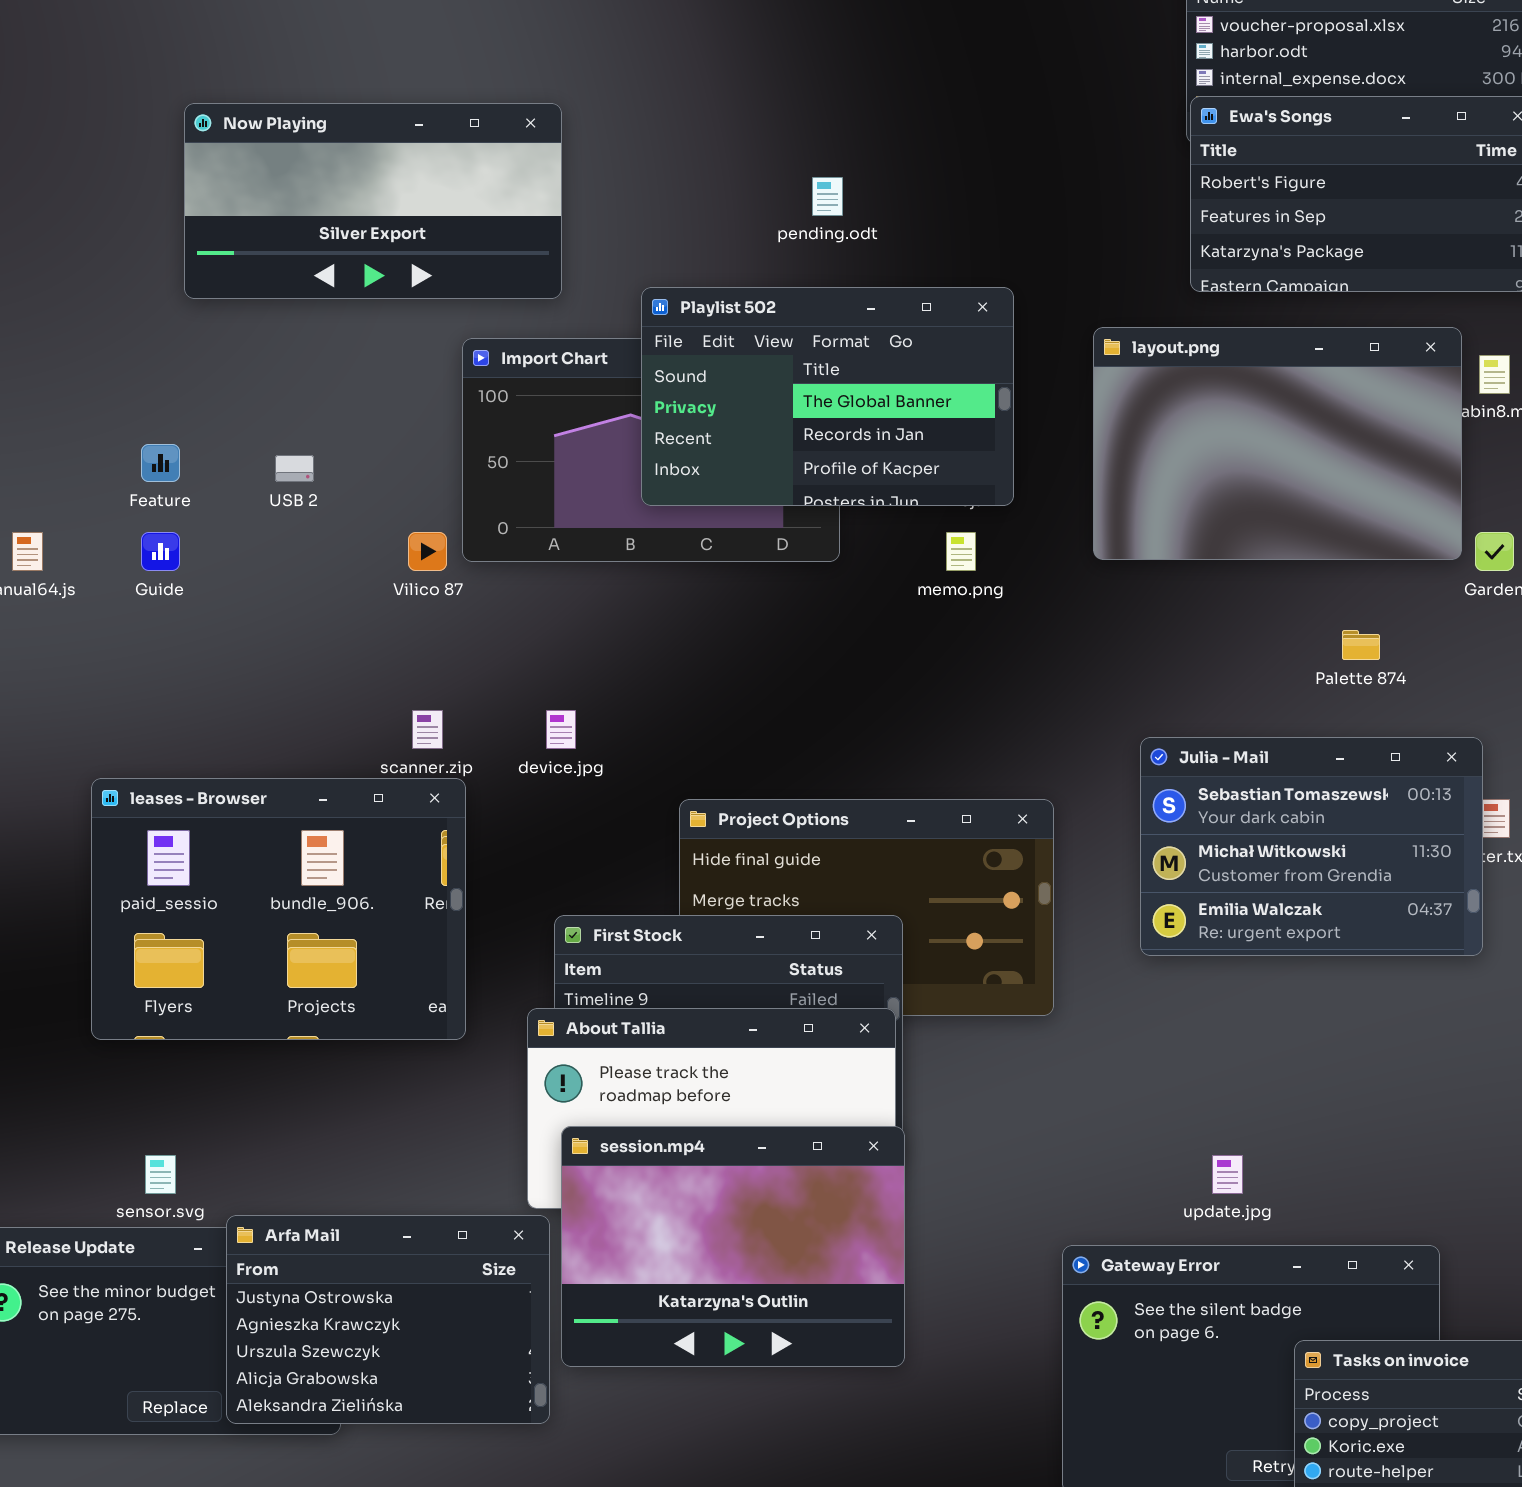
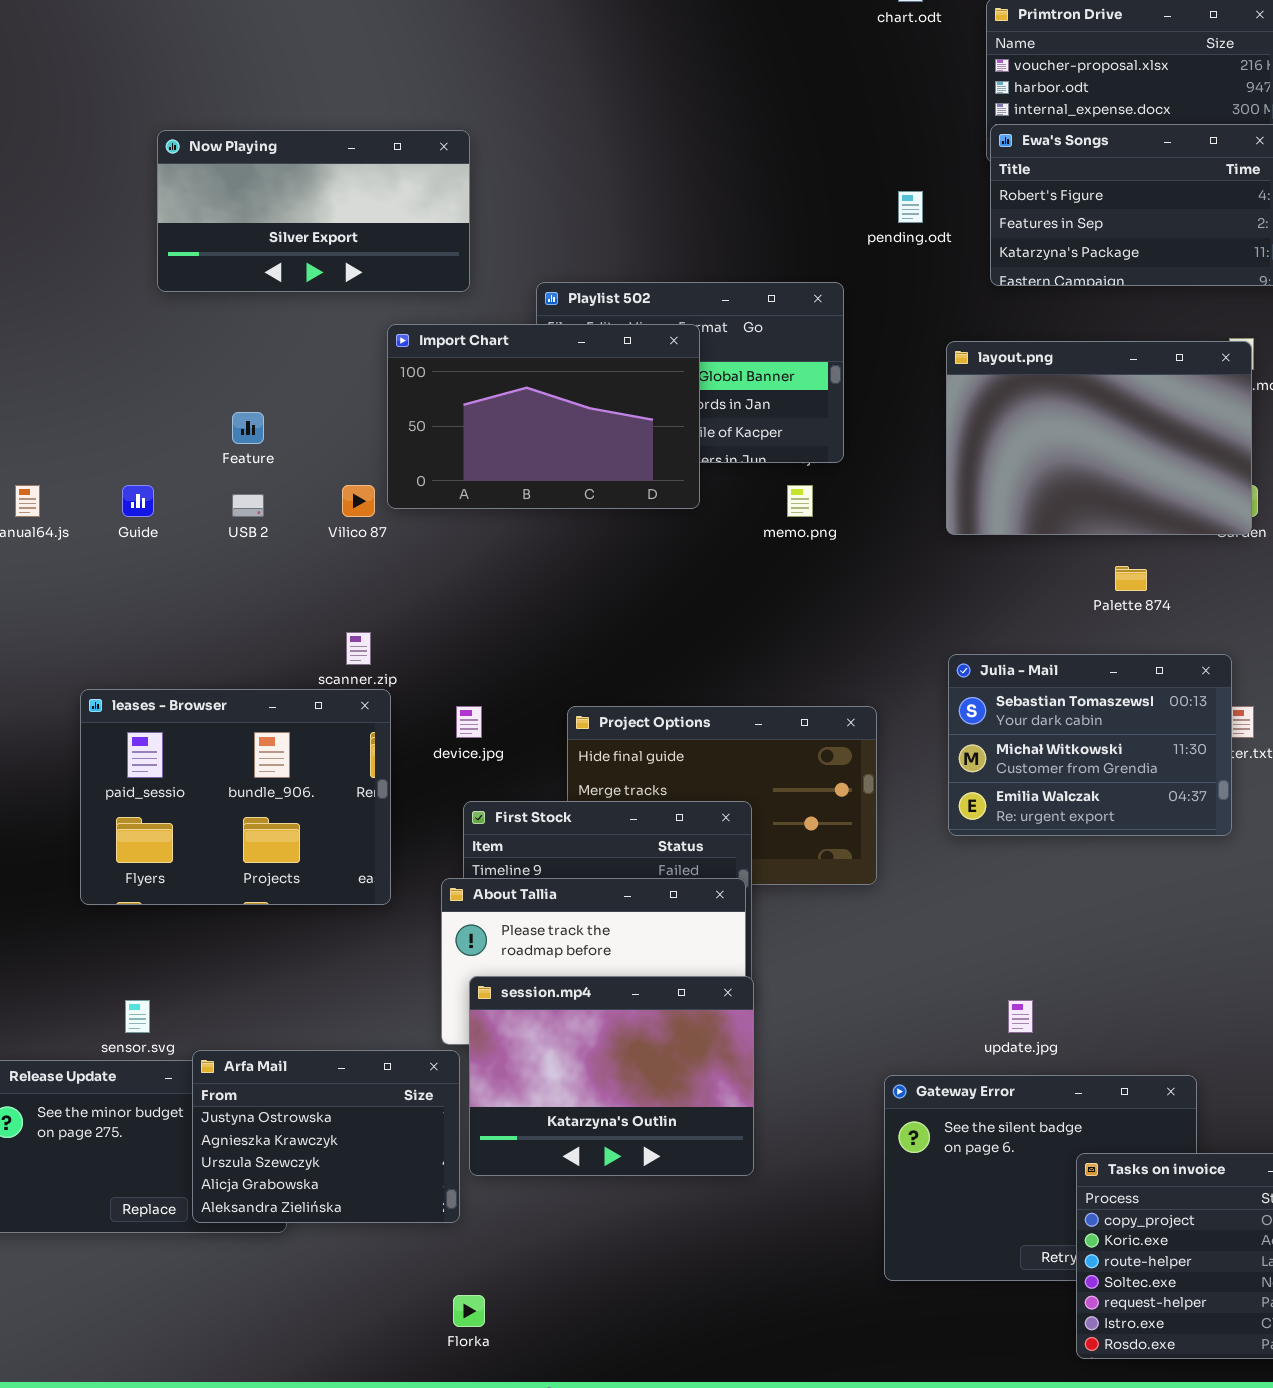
pending.odt: [812,177,843,216] -> [898,191,923,223], moved
layout.png: [1093,327,1462,560] -> [946,341,1252,535], moved
Import Chart: [462,338,840,562] -> [387,324,700,509], raised
Feature: [141,444,180,482] -> [232,412,264,444], moved
USB 2: [275,455,314,482] -> [232,494,264,517], moved
device.jpg: [546,710,576,749] -> [456,706,482,738], moved

